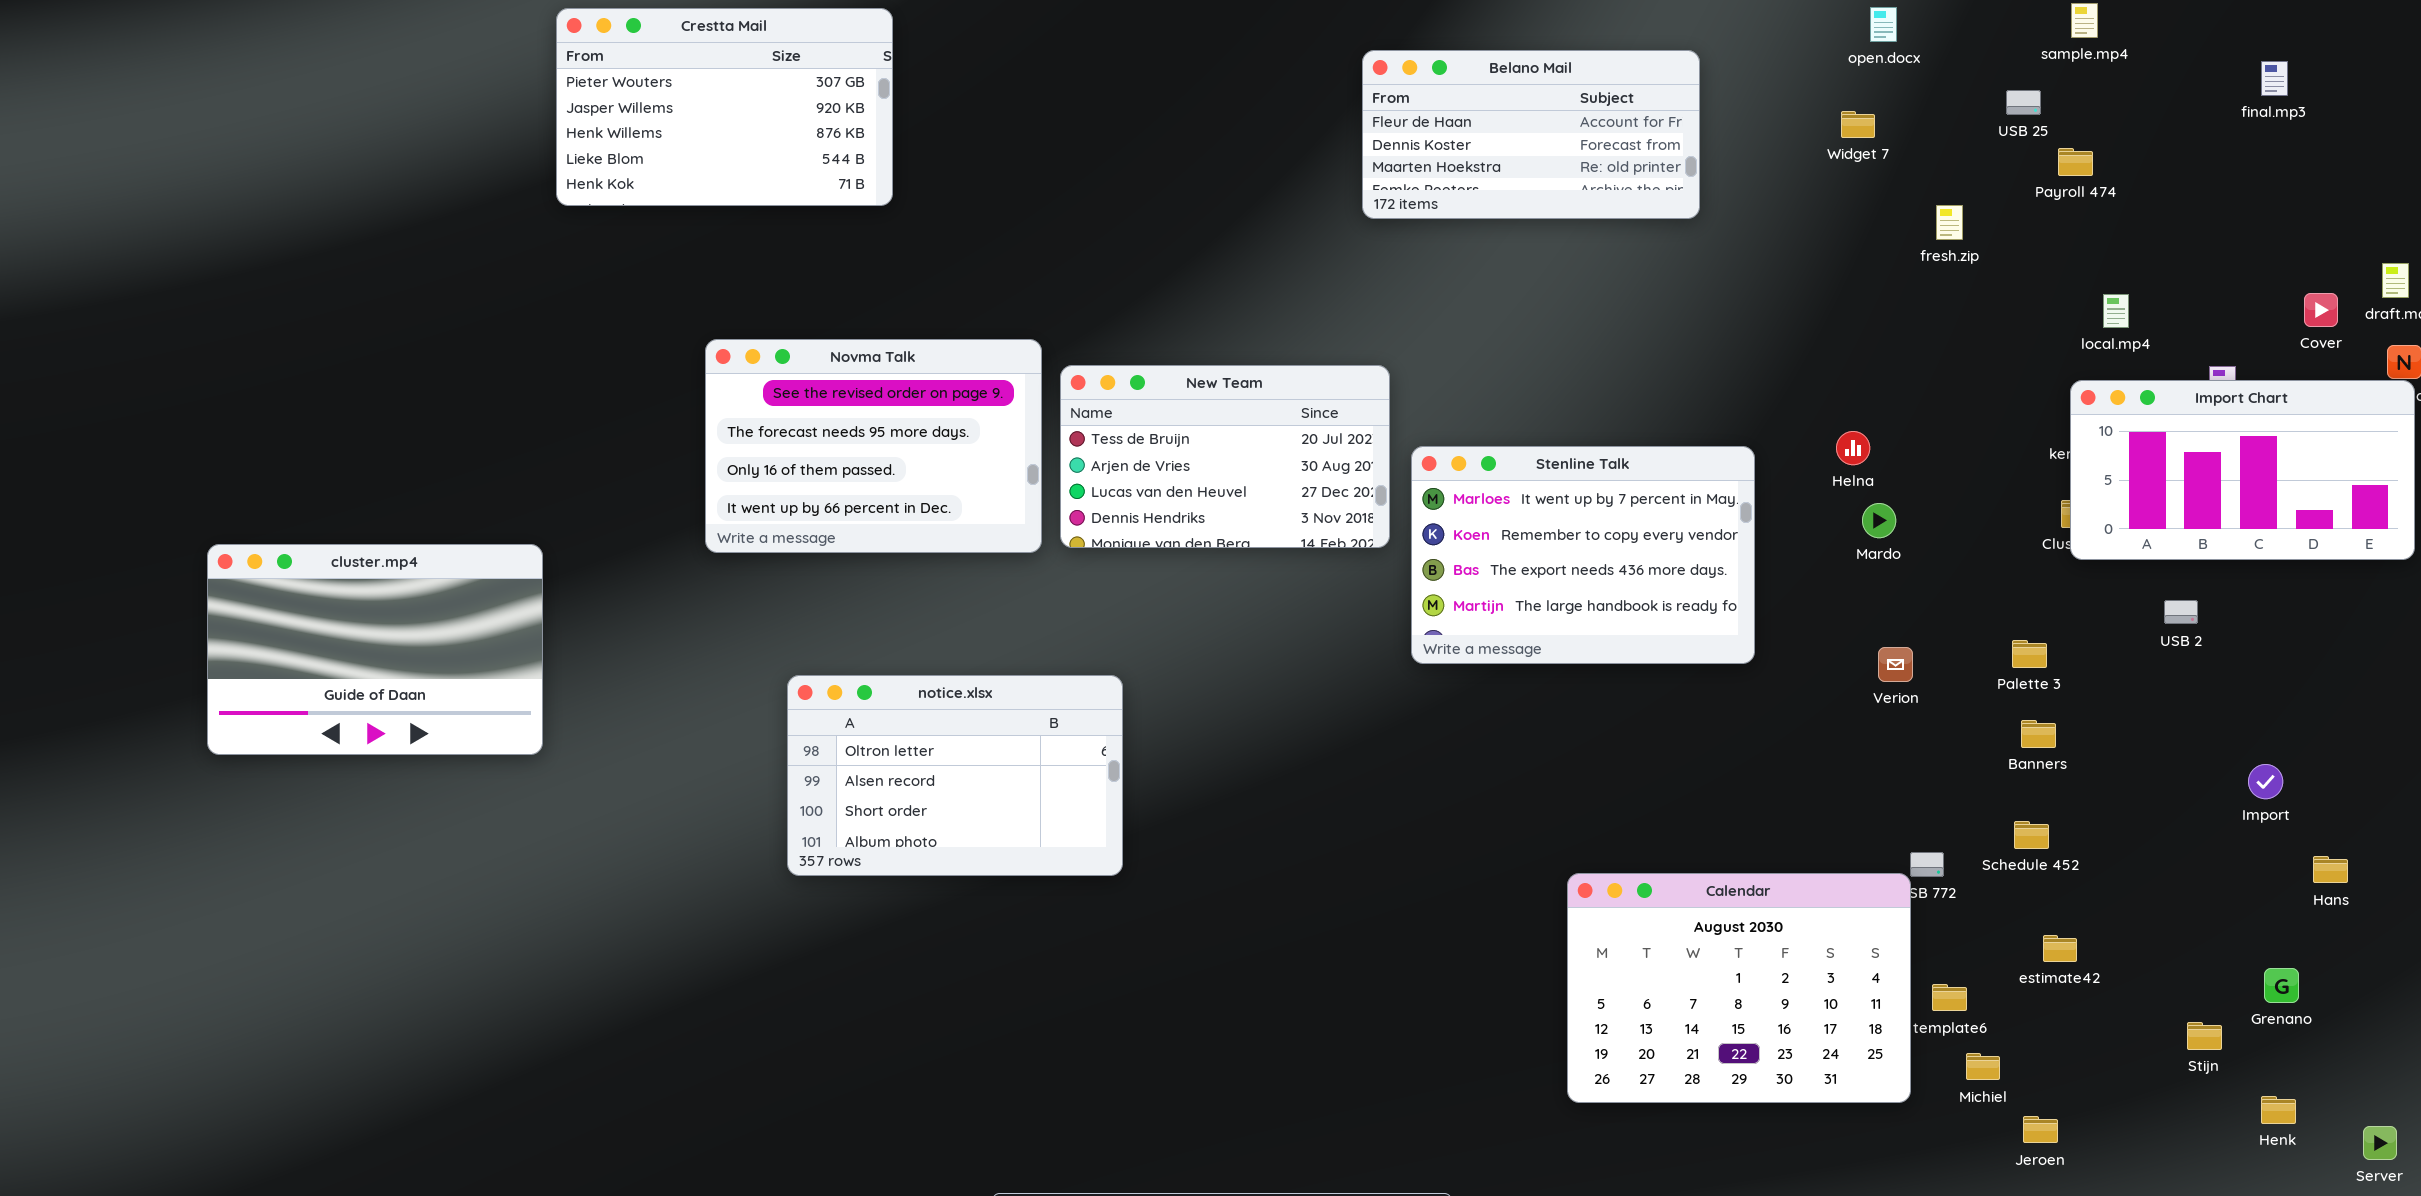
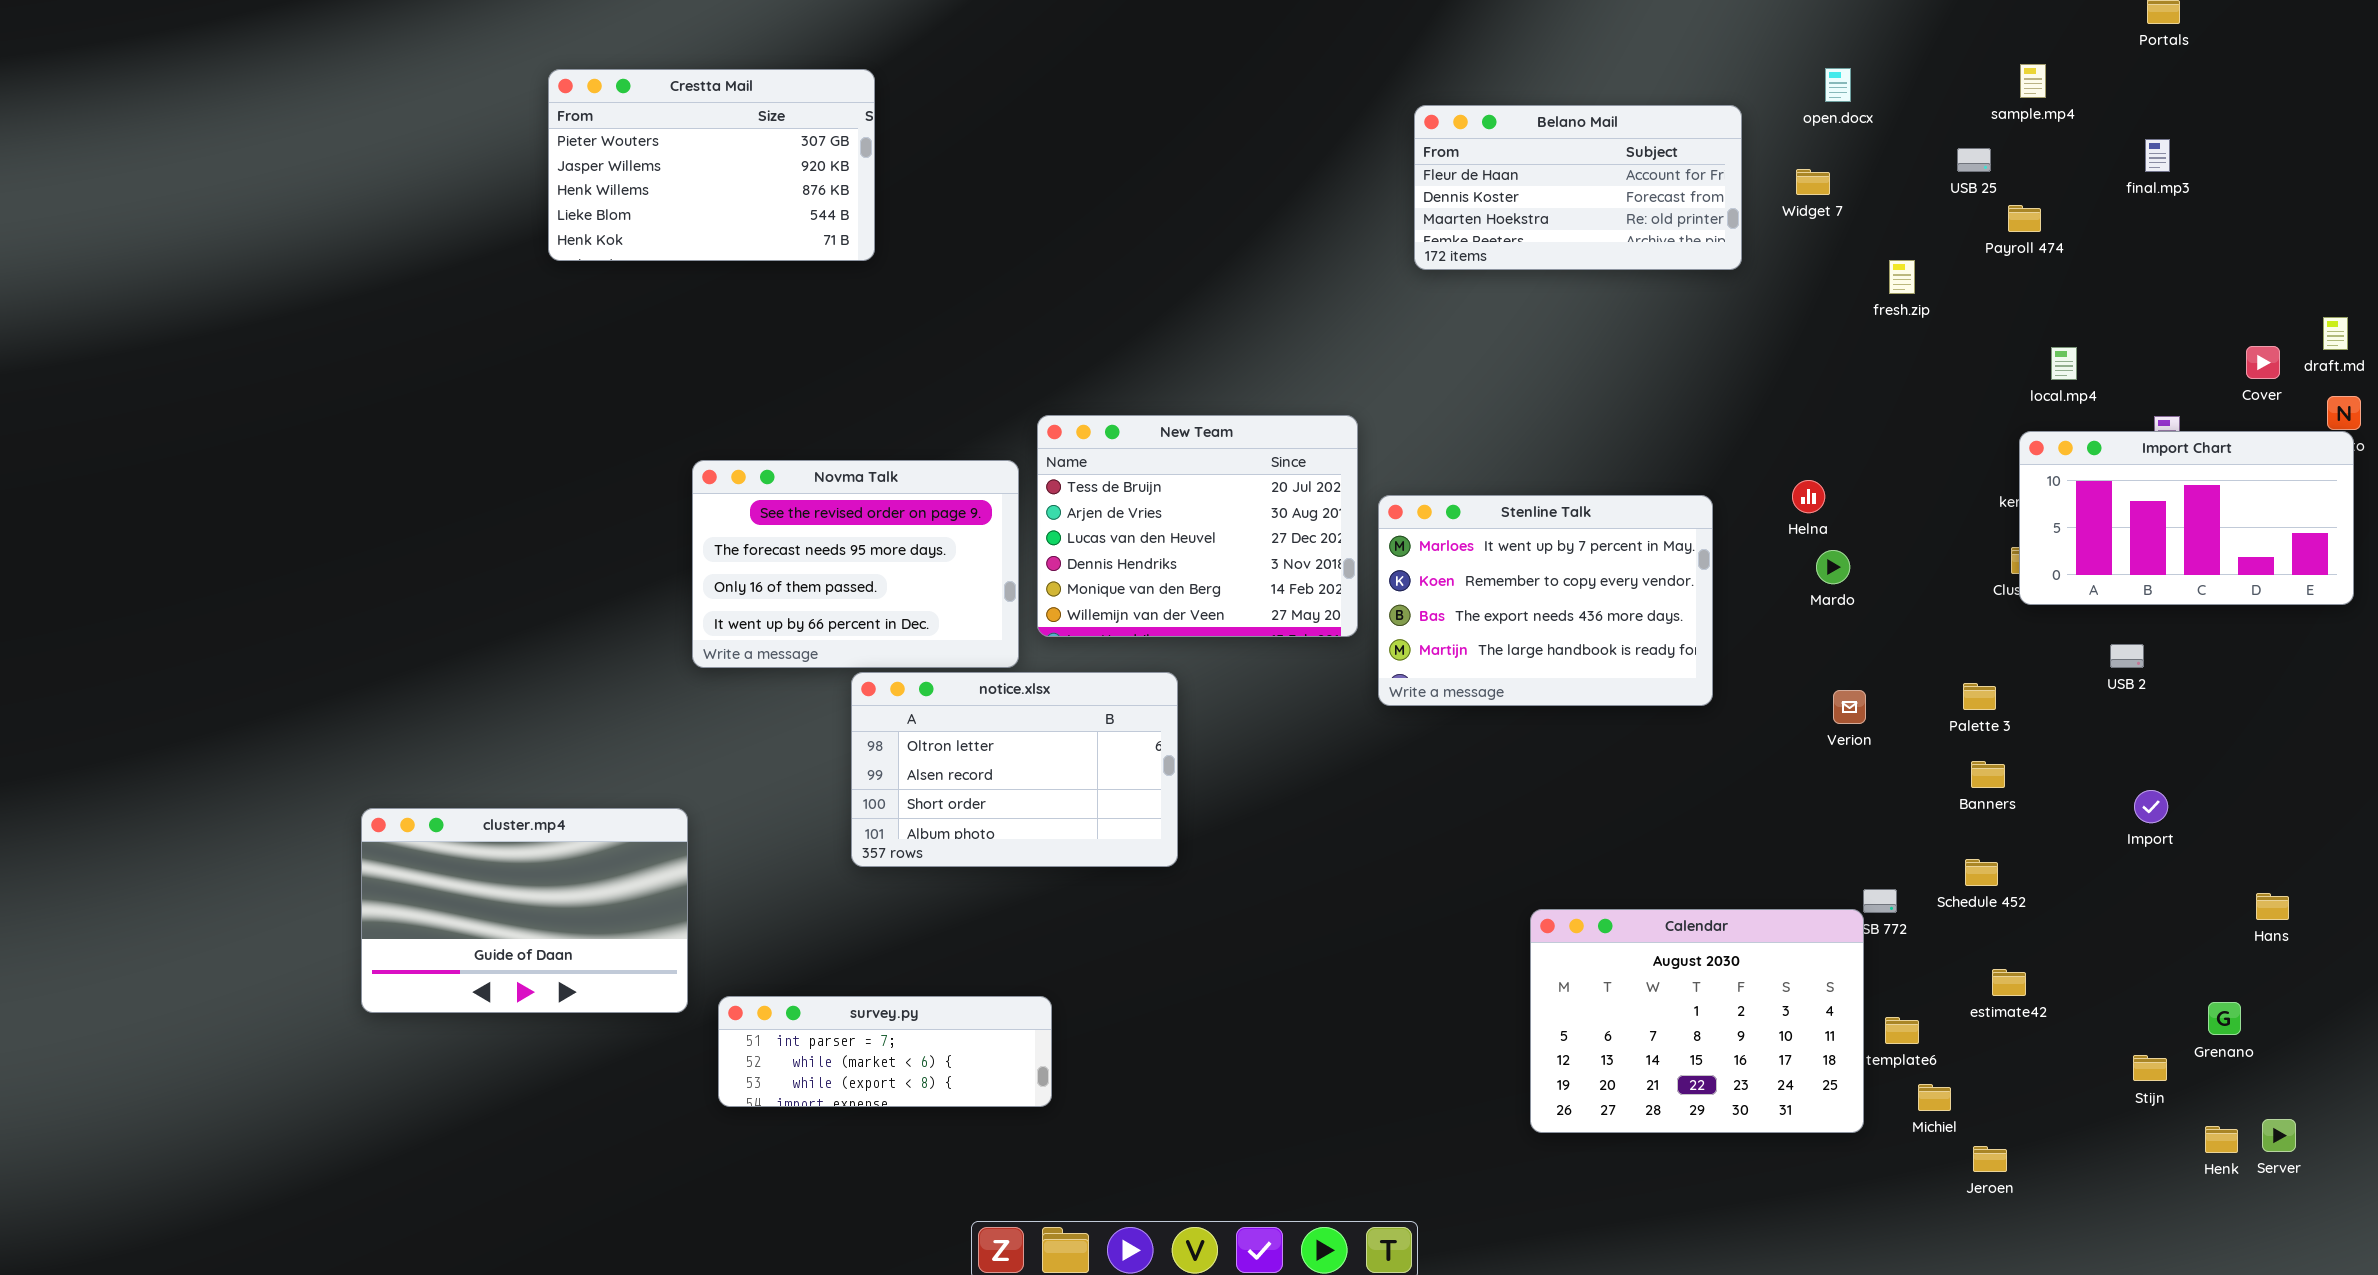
Belano Mail: [1362,50,1700,219] -> [1414,105,1742,270], moved
final.mp3: [2261,61,2288,96] -> [2145,139,2170,172], moved
Novma Talk: [705,339,1042,553] -> [692,460,1019,668], moved
New Team: [1060,365,1390,548] -> [1037,415,1358,637], resized
cluster.mp4: [207,544,543,755] -> [361,808,688,1013], moved
notice.xlsx: [787,675,1123,876] -> [851,672,1178,867], moved
Import: [2248,764,2283,799] -> [2134,790,2168,823], moved
survey.py: none -> [718,996,1052,1107], opened
Server: [2363,1126,2397,1160] -> [2262,1119,2296,1152], moved

